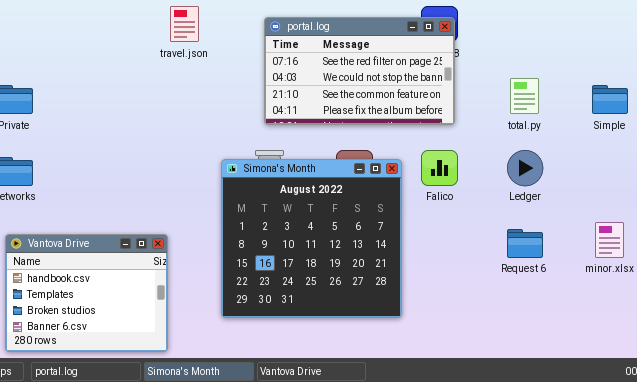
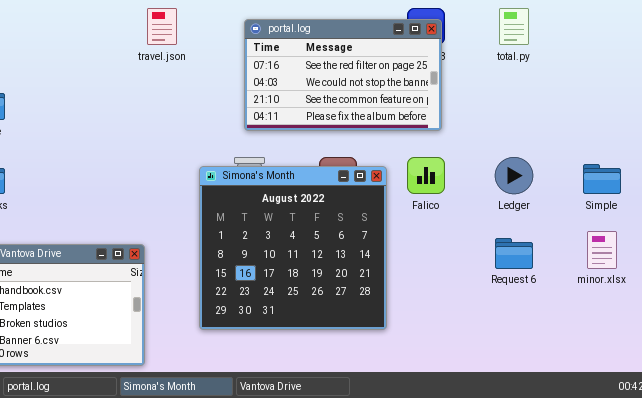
total.py: [510,78,539,114] -> [499,8,529,45], moved
Simple: [592,85,628,114] -> [583,164,621,194], moved

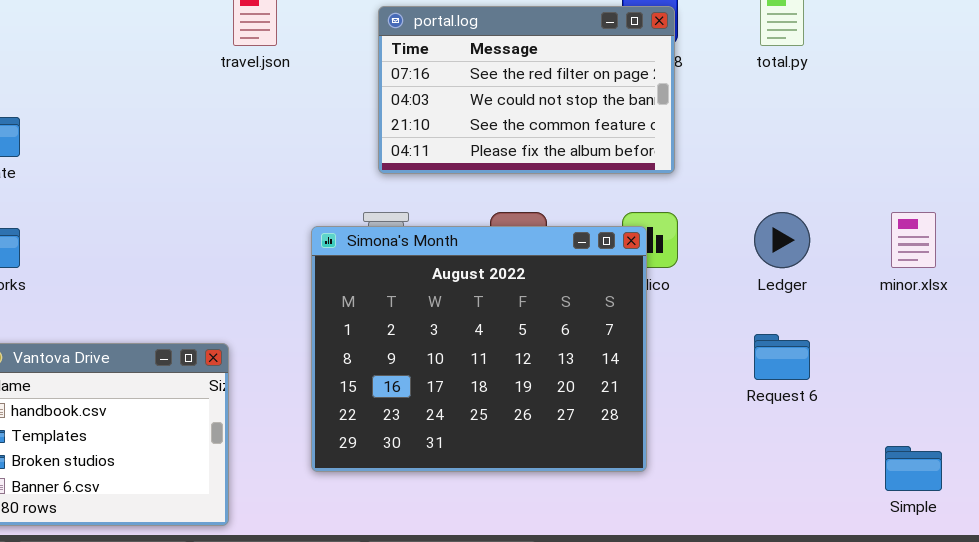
Simple: [583,164,621,194] -> [885,446,942,491], moved
Simona's Month: [199,166,387,330] -> [311,226,647,472], resized
minor.xlsx: [587,231,617,269] -> [891,212,936,268], moved

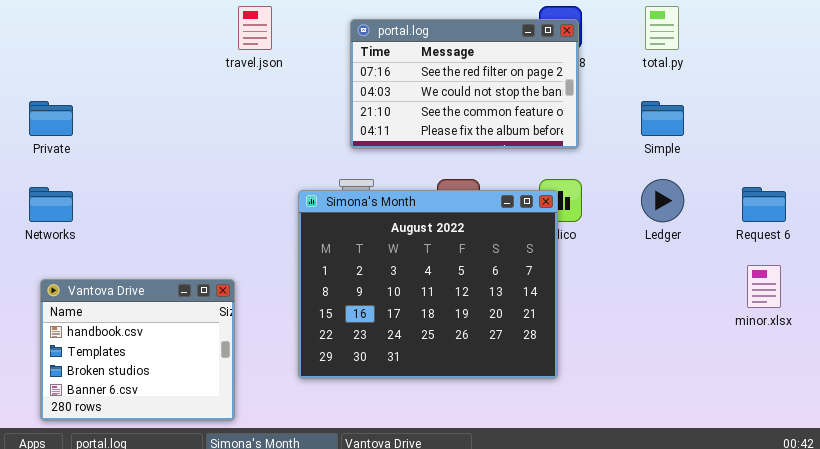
minor.xlsx: [891,212,936,268] -> [747,265,781,308], moved
Request 6: [754,334,810,380] -> [742,187,786,222], moved
Simple: [885,446,942,491] -> [641,101,684,136], moved

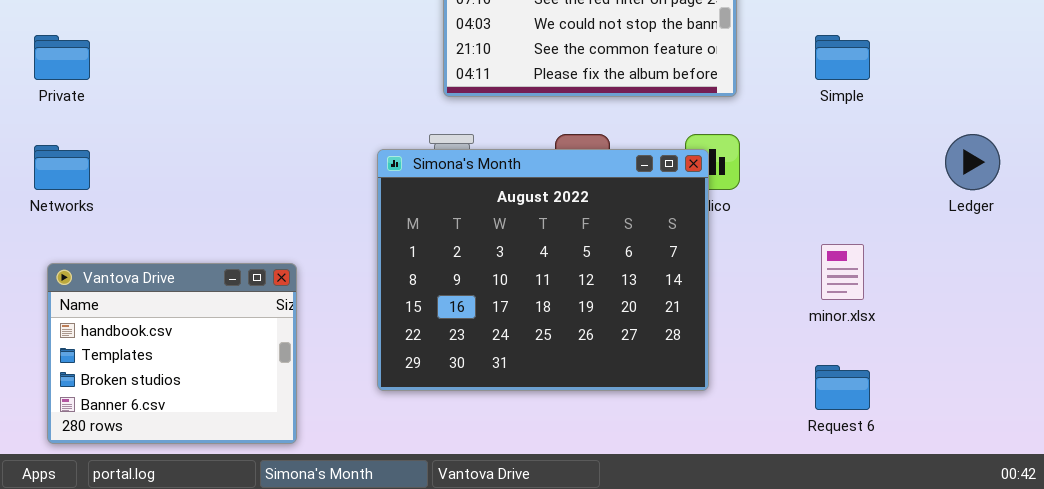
Ledger: [641,179,684,222] -> [945,134,1000,190], moved
Request 6: [742,187,786,222] -> [815,365,870,410], moved
minor.xlsx: [747,265,781,308] -> [821,244,864,300], moved

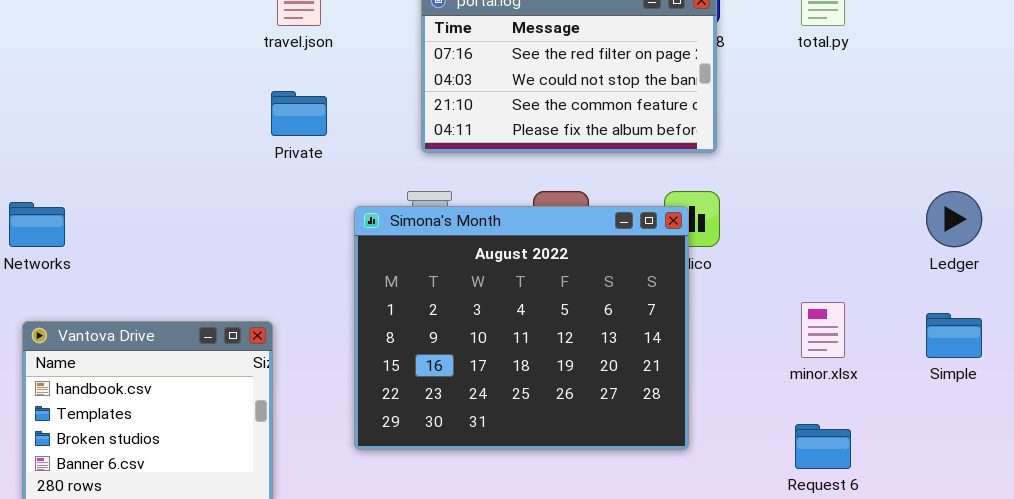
Private: [34,35,90,80] -> [271,91,327,136], moved
Simple: [815,35,870,80] -> [926,313,982,358], moved

